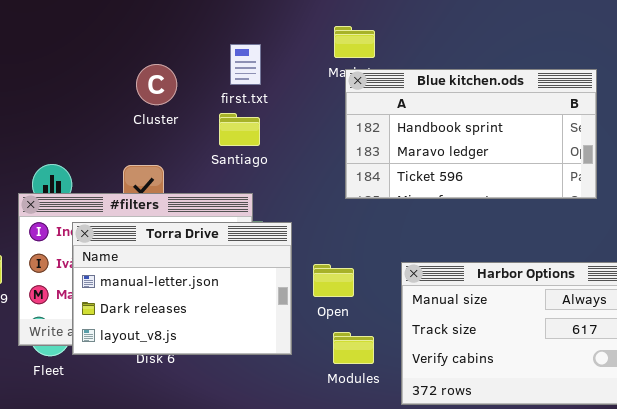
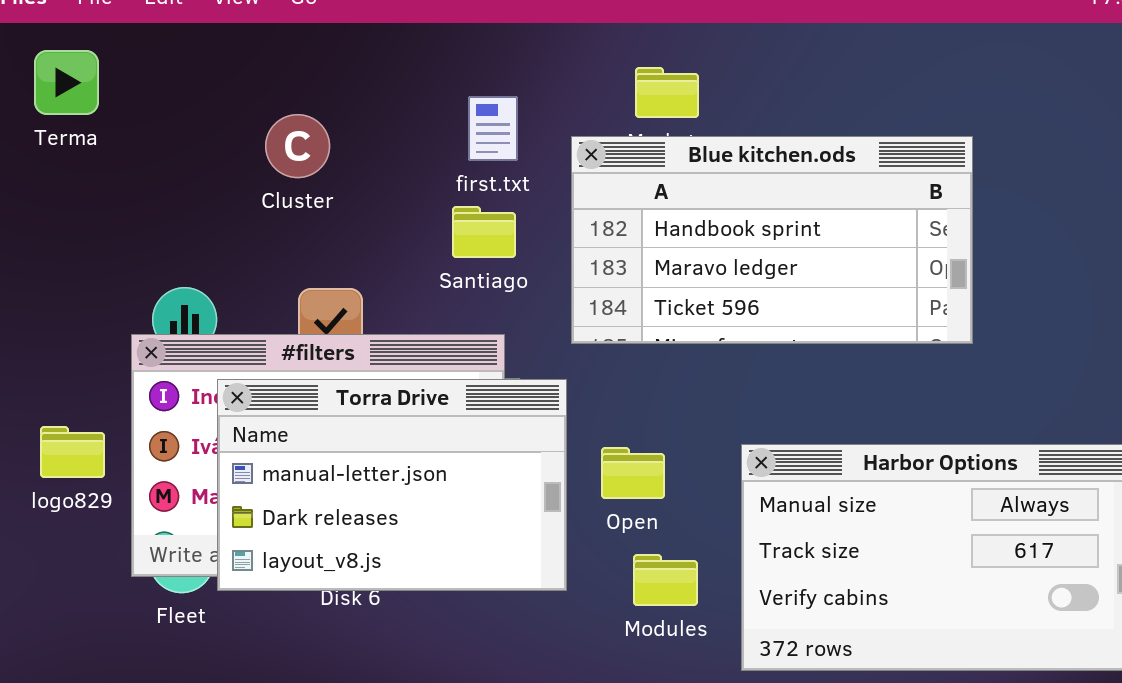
Cluster: [136,64,177,105] -> [265,114,330,178], moved
Blue kitchen.ods: [345,69,597,199] -> [571,136,973,344], moved

